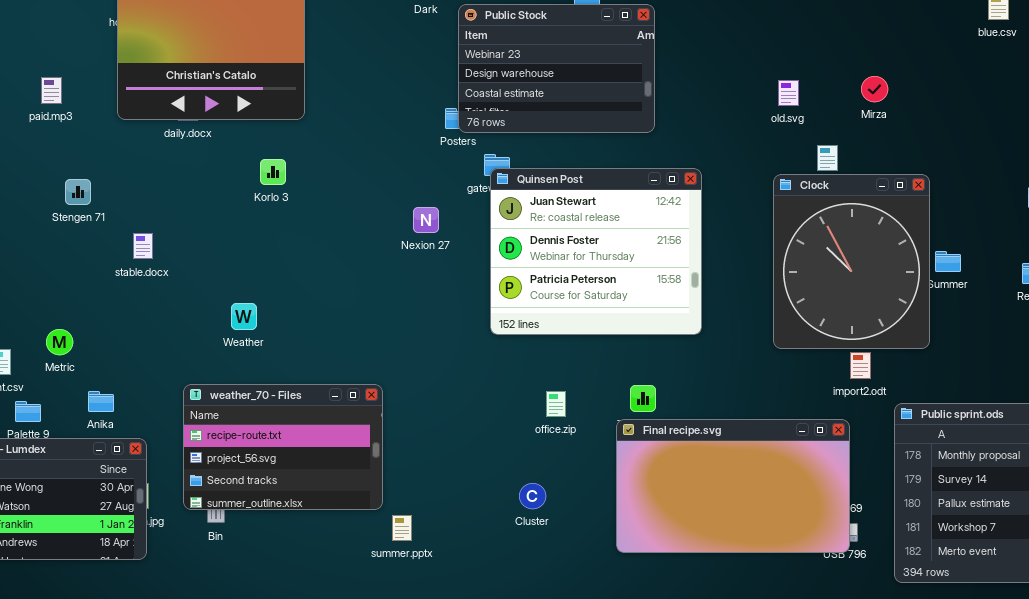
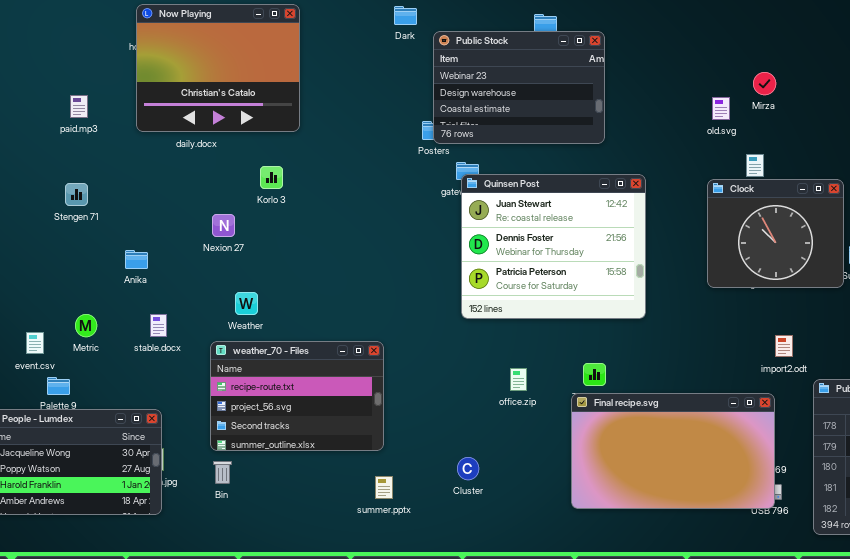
Mirza: [861,76,888,102] -> [753,72,776,95], moved
Clock: [773,174,930,349] -> [707,179,844,288], resized
Stengen 71: [65,179,91,205] -> [65,183,88,206], moved
Nexion 27: [413,207,439,233] -> [212,214,235,237], moved
stable.docx: [133,233,153,259] -> [150,314,167,337], moved
weather_70 - Files: [183,384,383,510] -> [210,341,384,451], moved
Anika: [88,391,114,412] -> [125,250,148,269], moved
Cluster: [519,483,546,509] -> [457,457,479,480], moved

